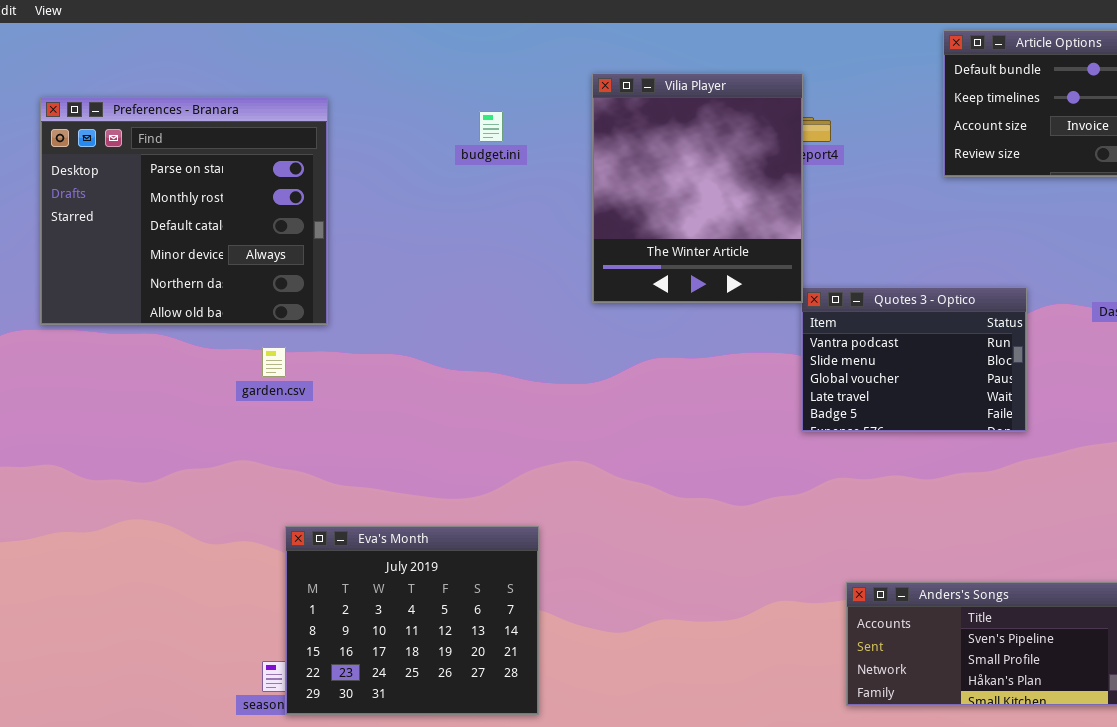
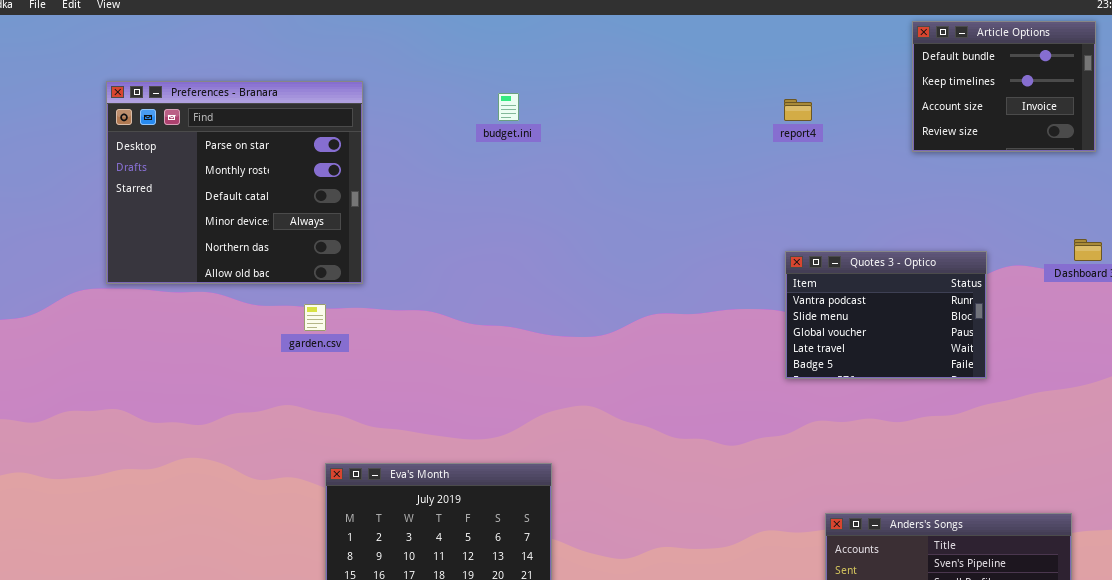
Vilia Player: [592,73,803,303] -> none, closed

